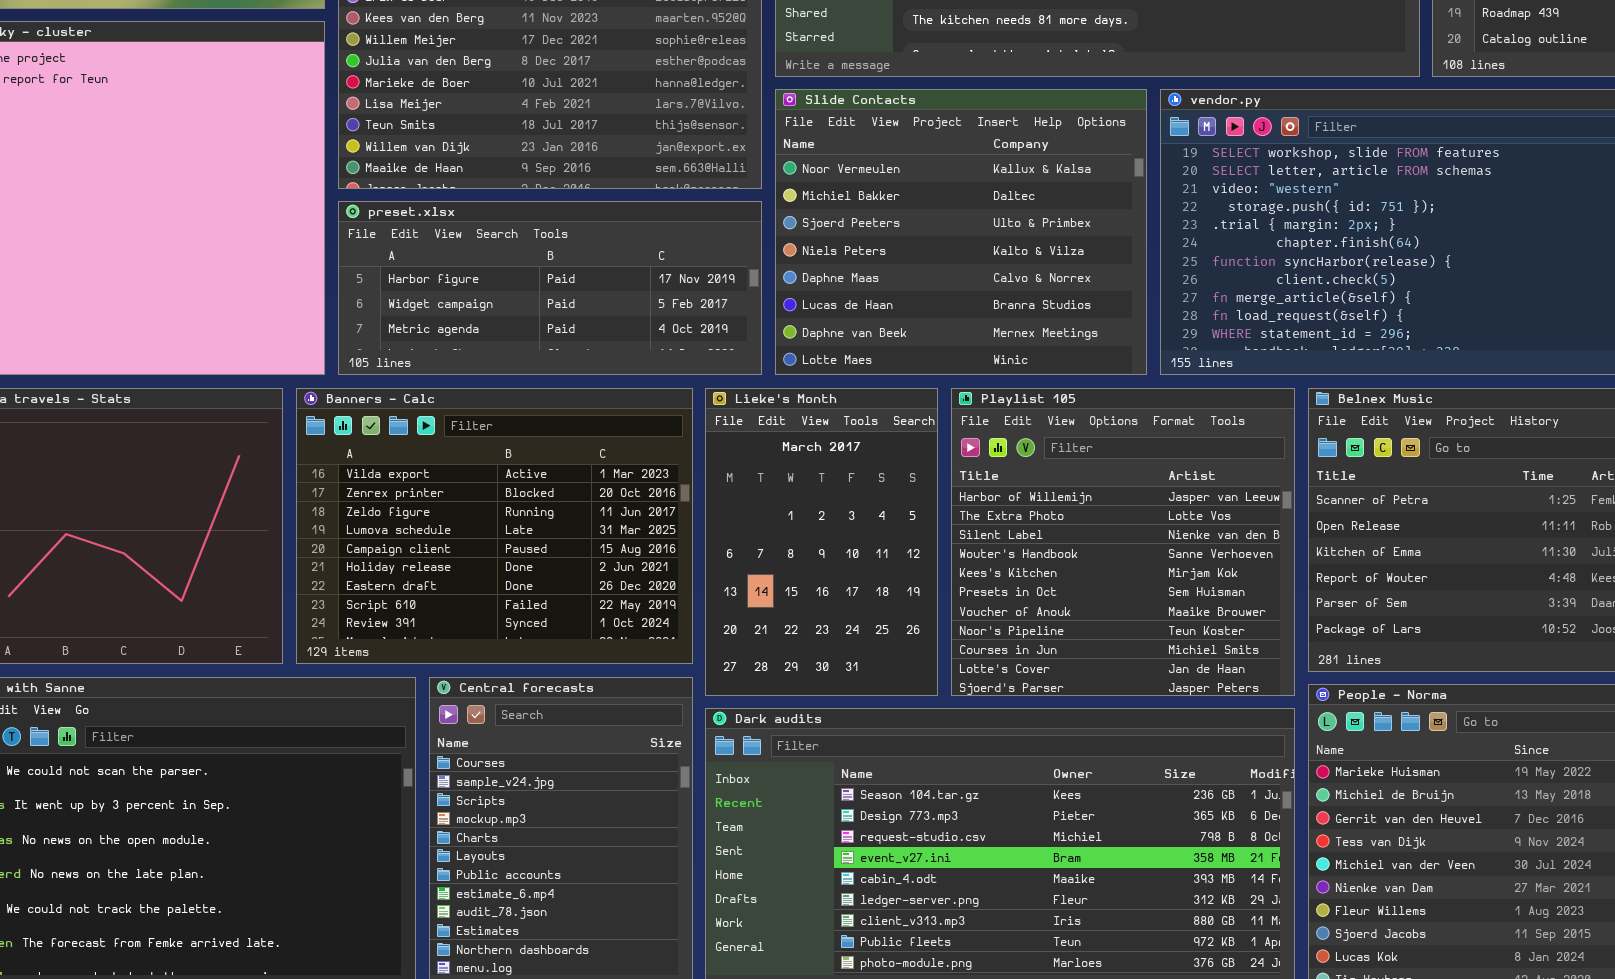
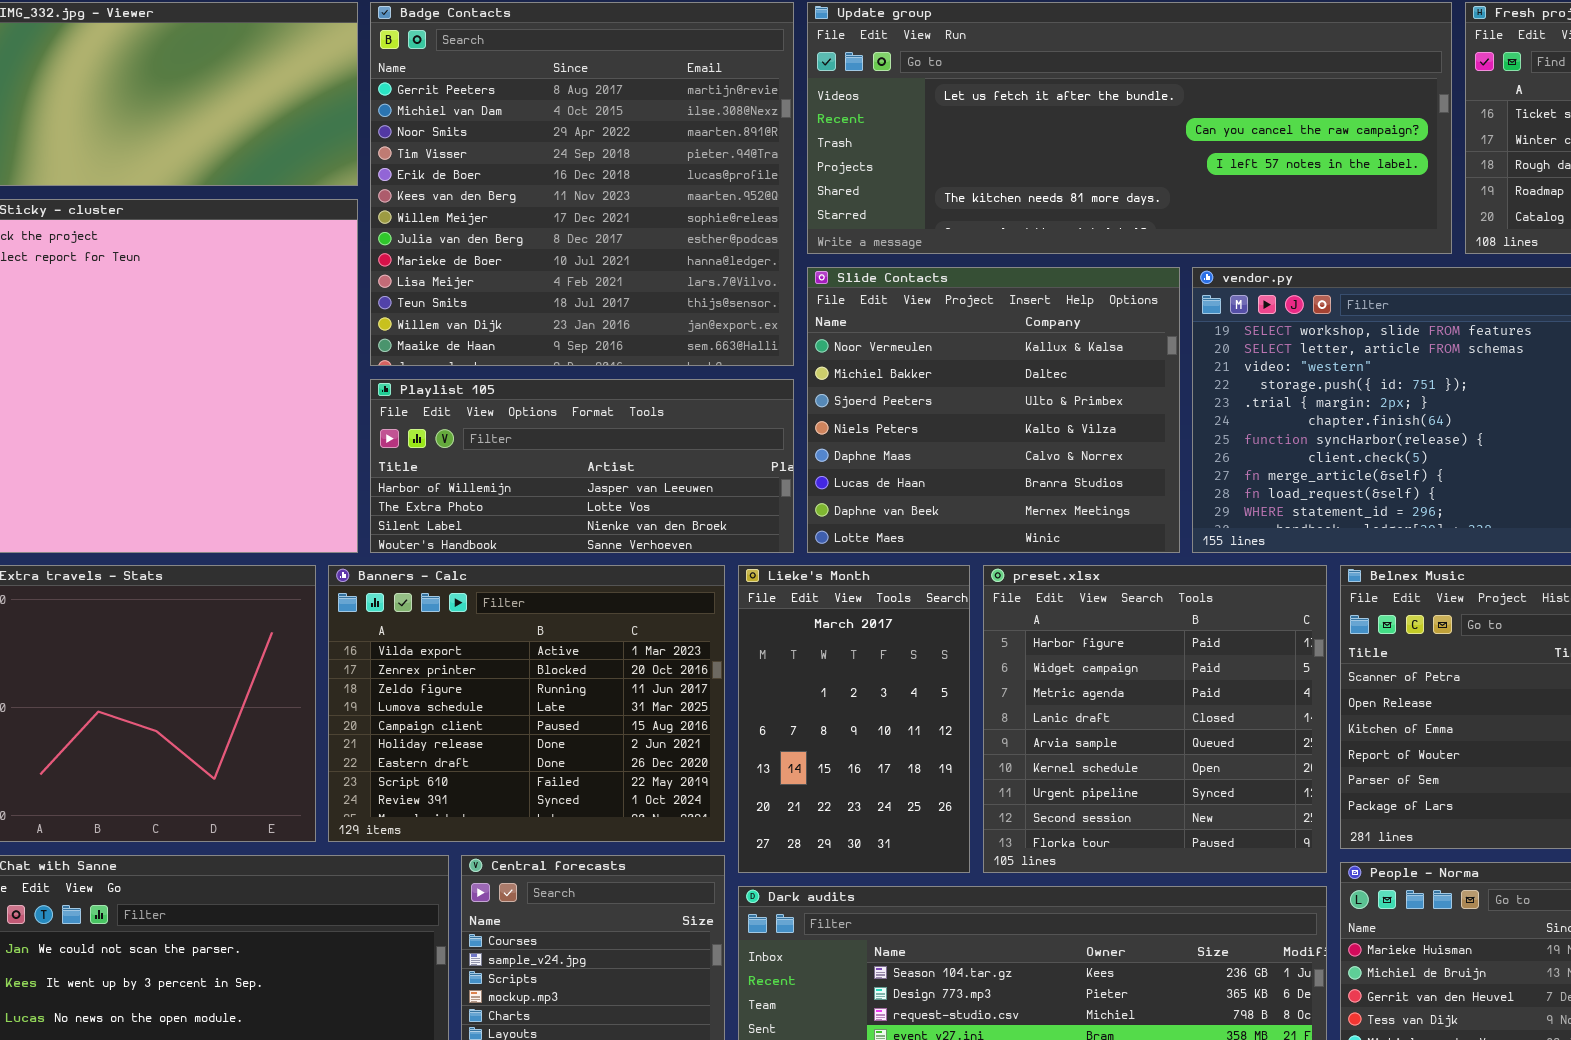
preset.xlsx: [338,201,762,375] -> [983,565,1327,873], moved, resized
Playlist 105: [951,388,1295,696] -> [370,379,794,553], moved, resized

